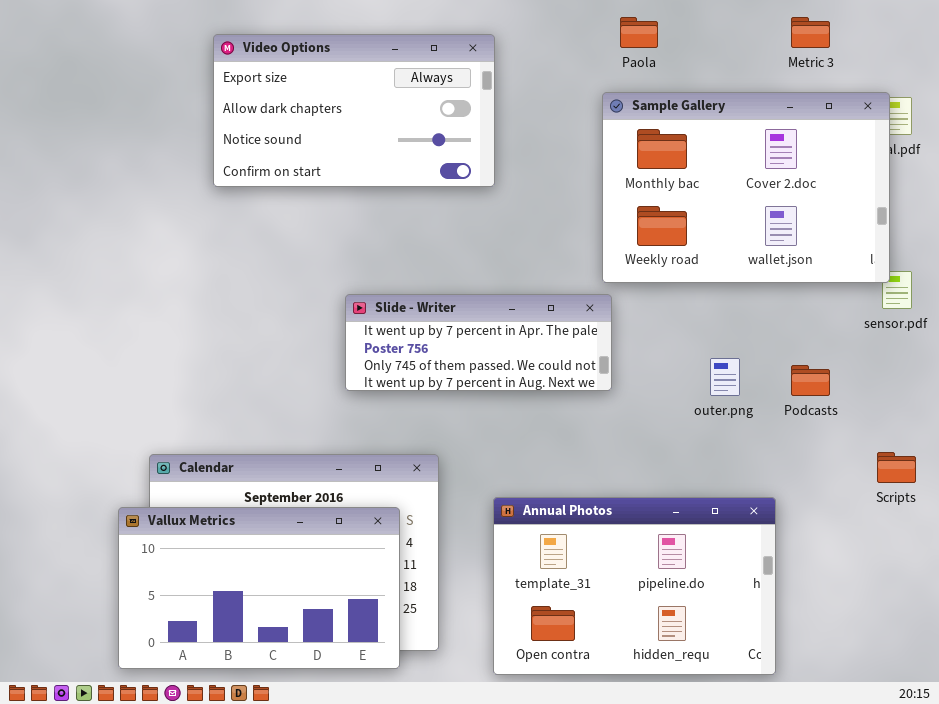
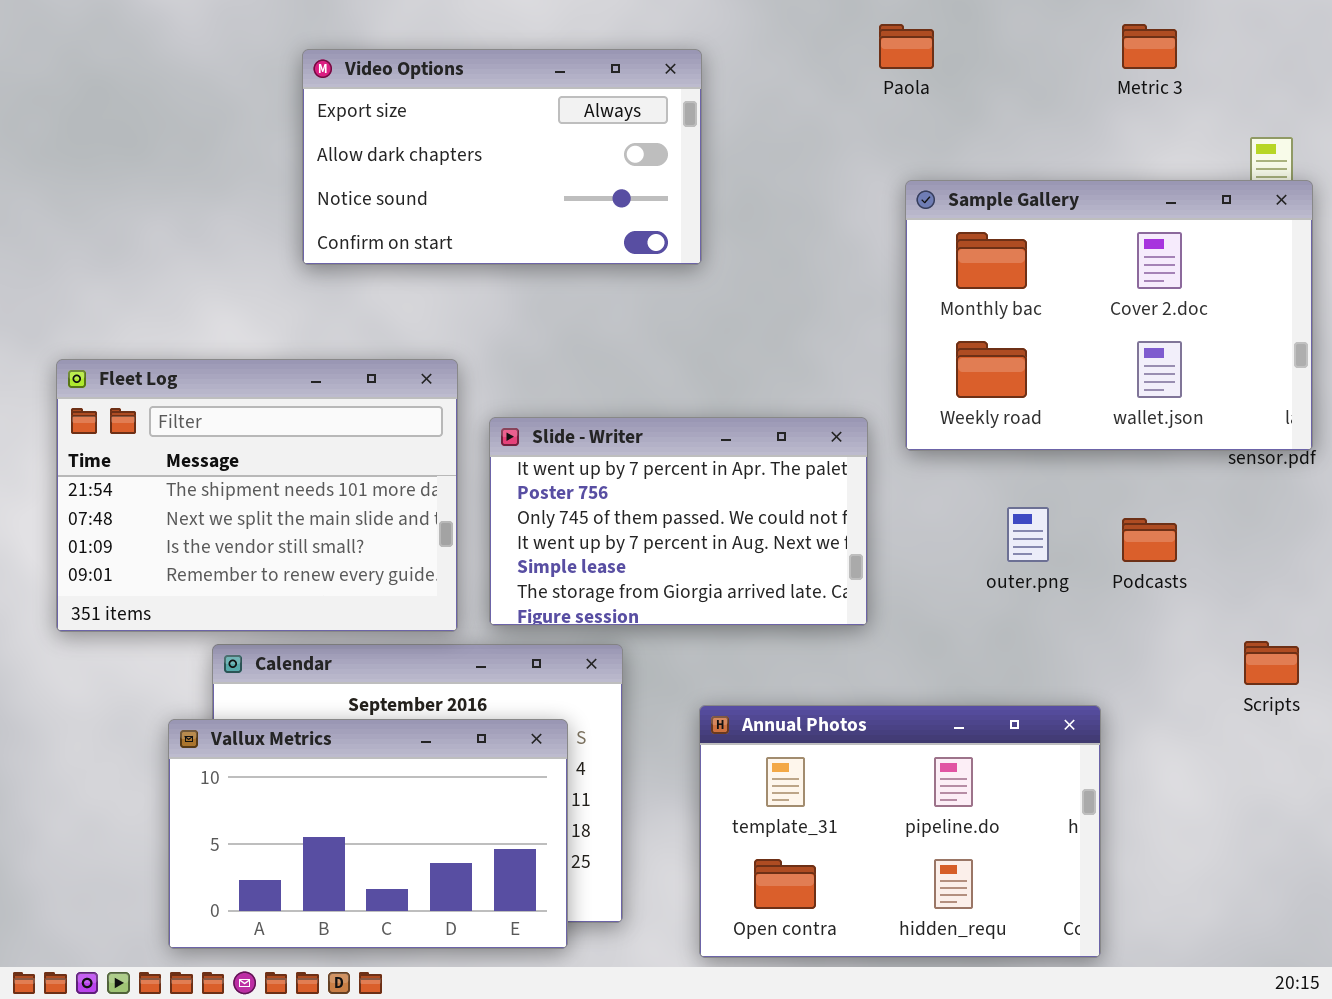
Sample Gallery: [602,92,890,283] -> [905,180,1313,451], moved
Fleet Log: none -> [56,359,458,632], opened
Slide - Writer: [345,294,612,391] -> [489,417,868,626], resized

